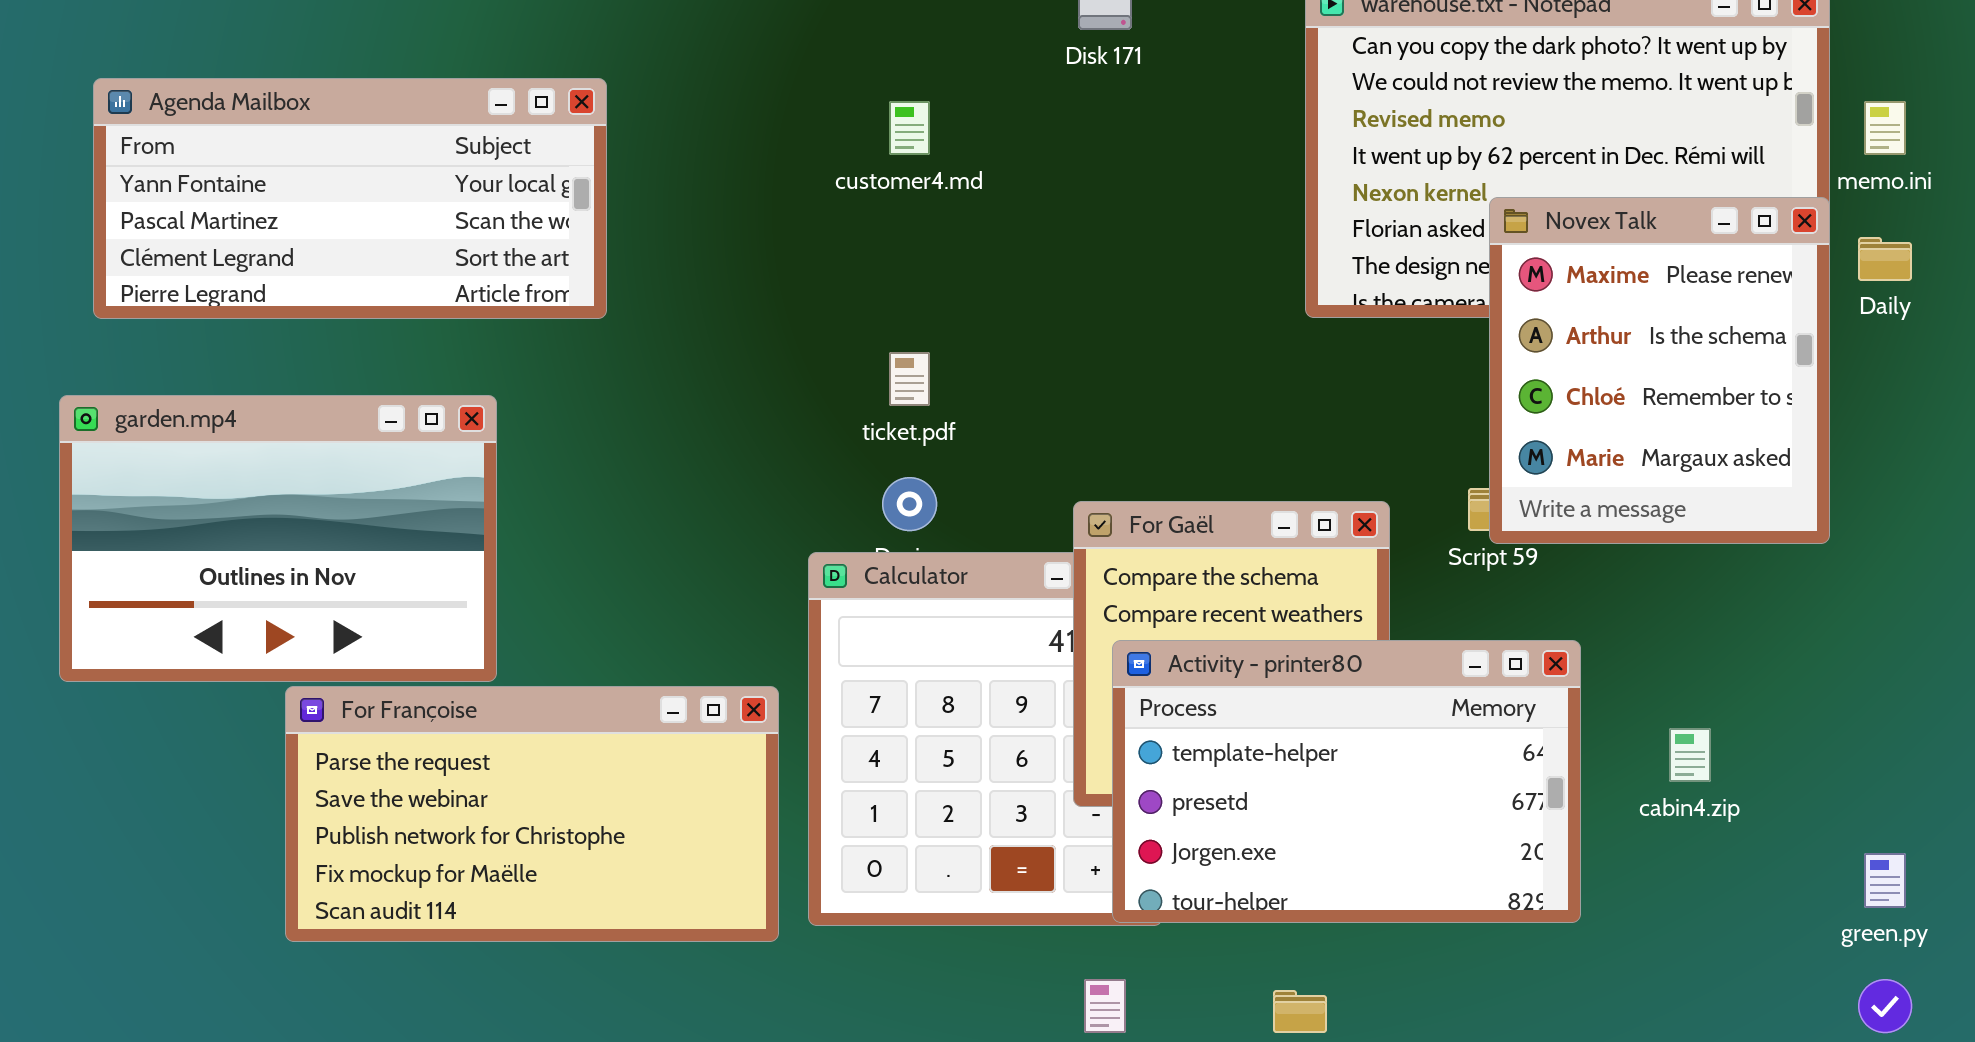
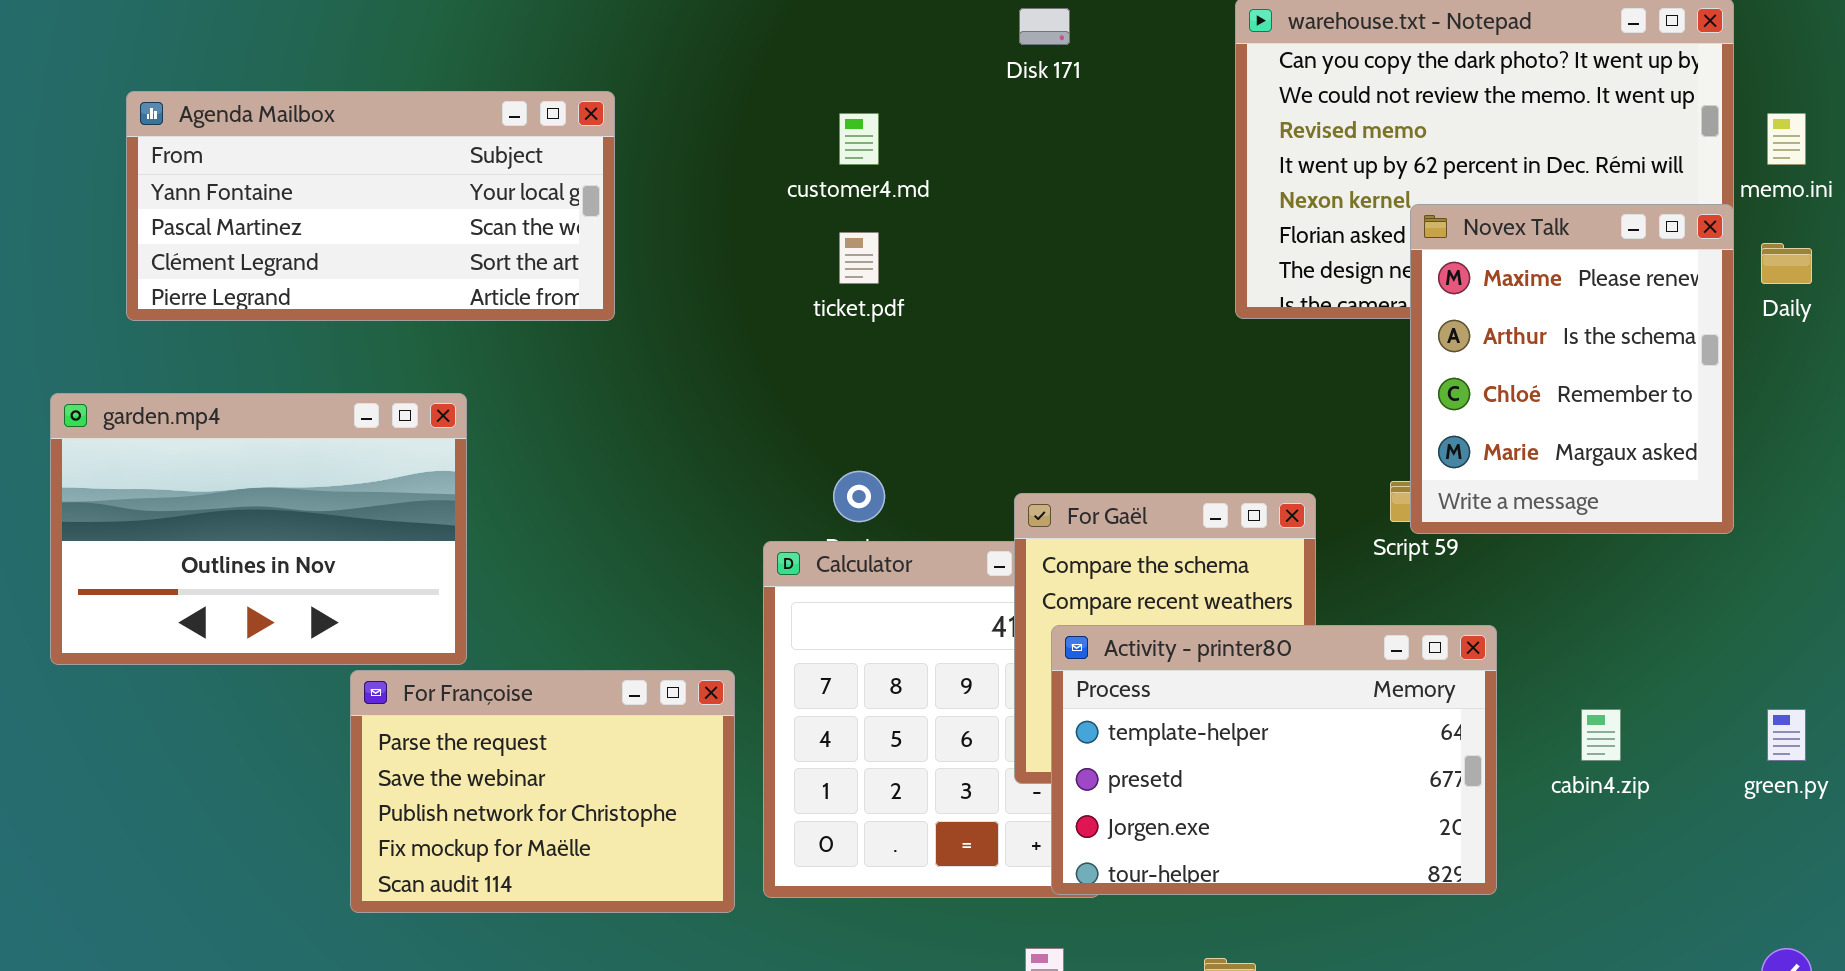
Agenda Mailbox: [93,78,607,319] -> [126,91,615,321], moved
ticket.pdf: [889,352,930,406] -> [839,232,879,284], moved
For Françoise: [285,686,779,942] -> [350,670,735,913], resized
green.py: [1864,853,1906,908] -> [1767,709,1806,761], moved

